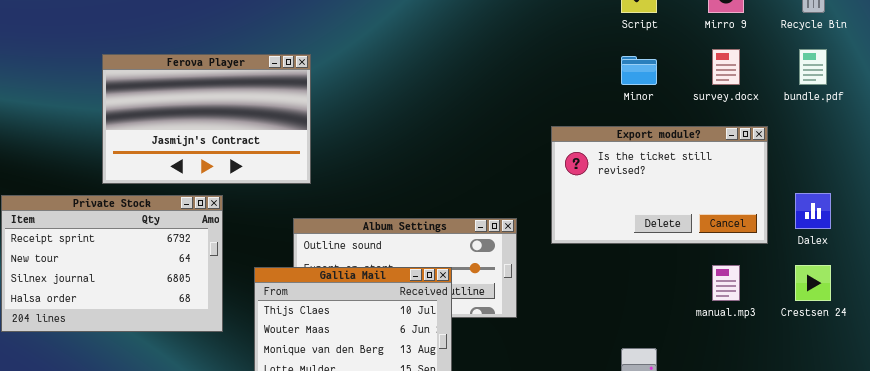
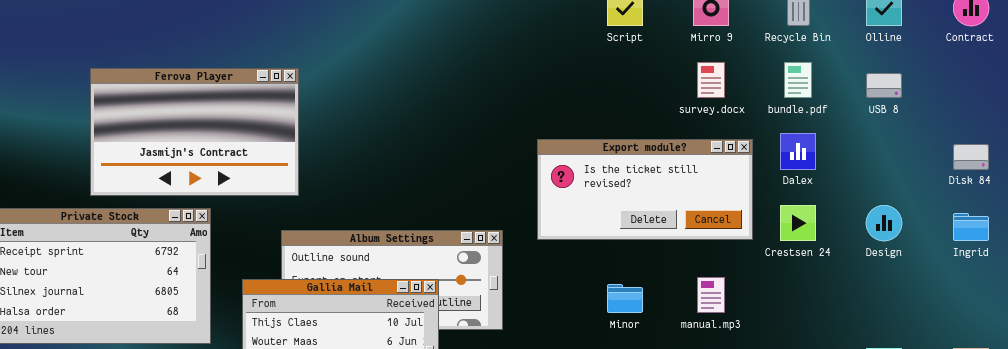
Minor: [621,56,657,85] -> [607,284,643,313], moved
Export module?: [551,126,768,244] -> [537,139,753,240], resized
Dalex: [795,193,831,229] -> [780,133,816,170], moved
Crestsen 24: [795,265,831,301] -> [780,205,816,241], moved

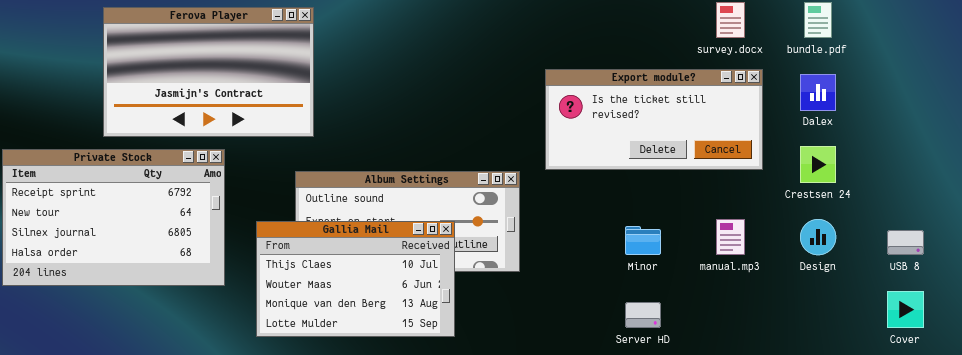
USB 8: [866,73,902,98] -> [887,230,924,255], moved
Export module?: [537,139,753,240] -> [545,69,763,170], moved
Design: [866,205,902,241] -> [800,219,836,255], moved

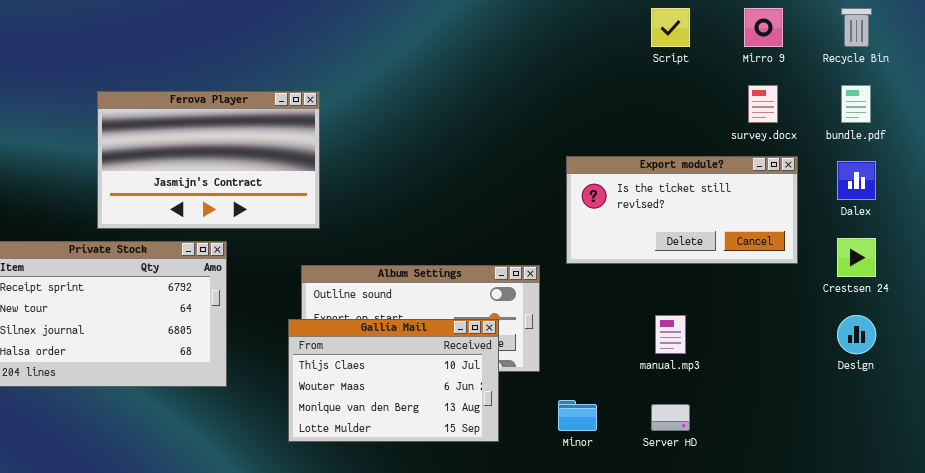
manual.mp3: [716,219,745,255] -> [655,315,686,354], moved
Gallia Mail: [256,221,455,337] -> [288,319,499,442], moved
Minor: [625,226,661,255] -> [558,400,597,431], moved

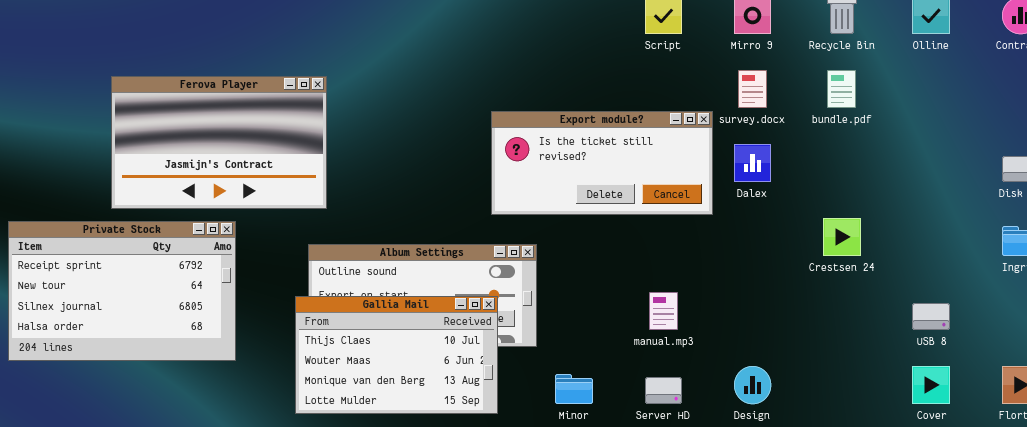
Export module?: [566,156,798,264] -> [491,111,713,215], moved
Dalex: [837,161,876,200] -> [734,144,771,182], moved
Design: [837,315,876,354] -> [734,366,771,404], moved

